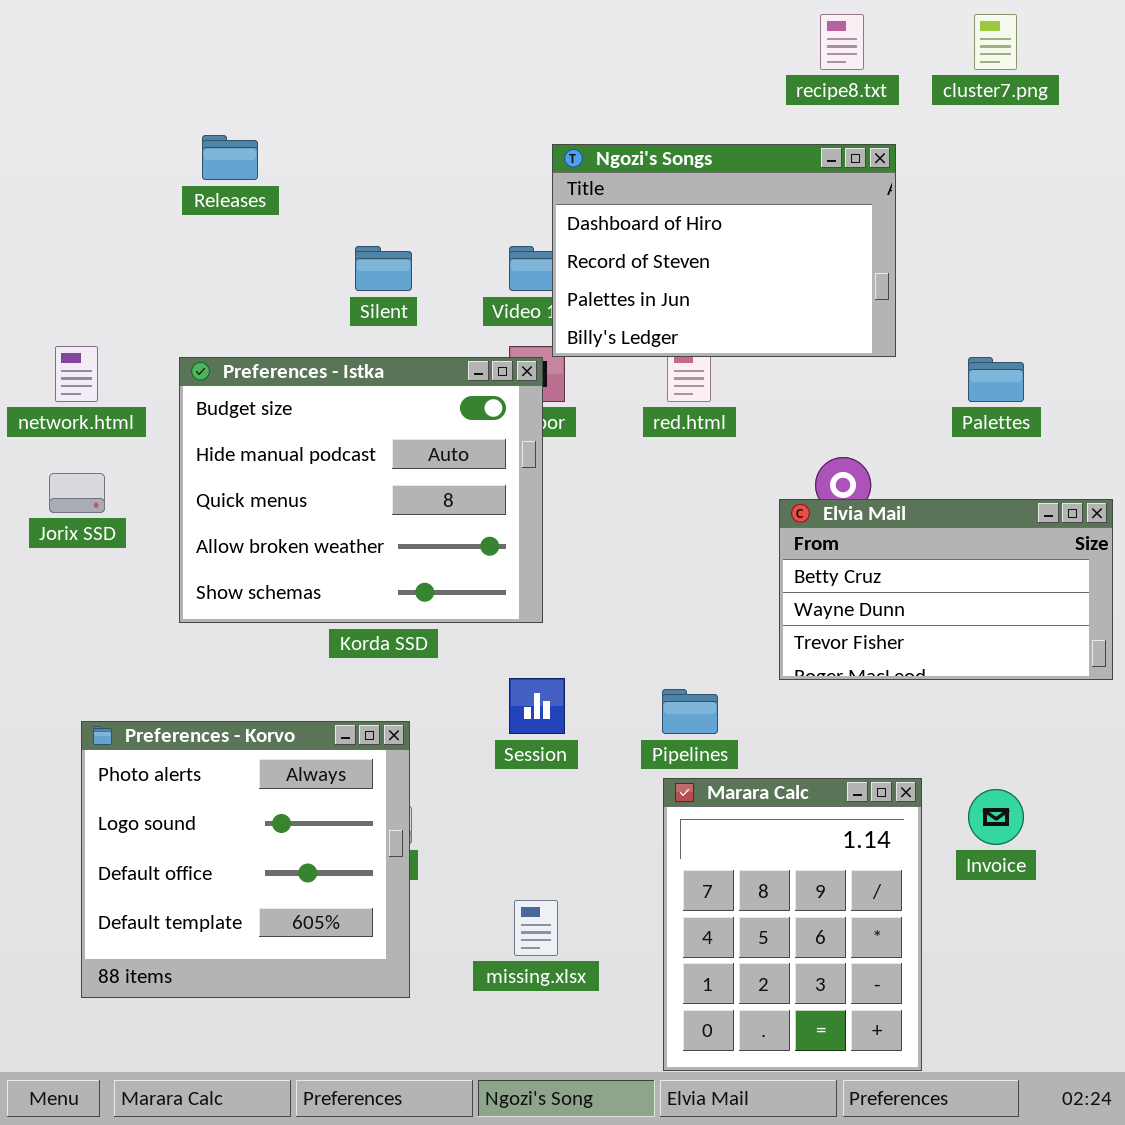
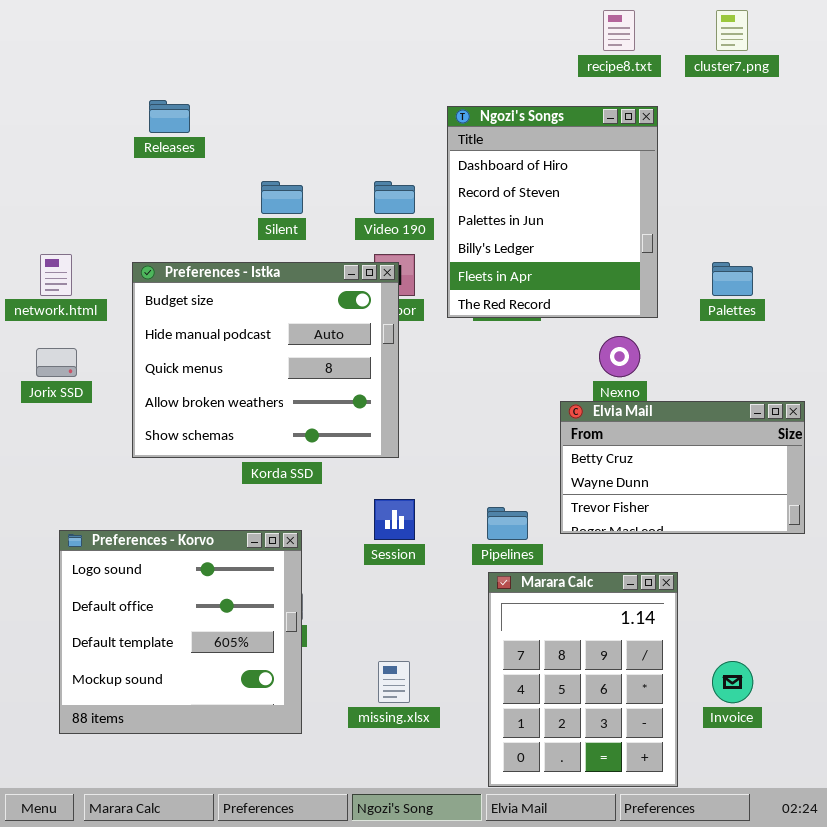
Ngozi's Songs: [552,144,896,357] -> [447,106,658,318], resized
Elvia Mail: [779,499,1113,680] -> [560,401,805,534], moved
Preferences - Korvo: [81,721,410,998] -> [59,530,302,734], scrolled down 1 row
Invoice: [968,789,1024,845] -> [712,661,753,703], moved

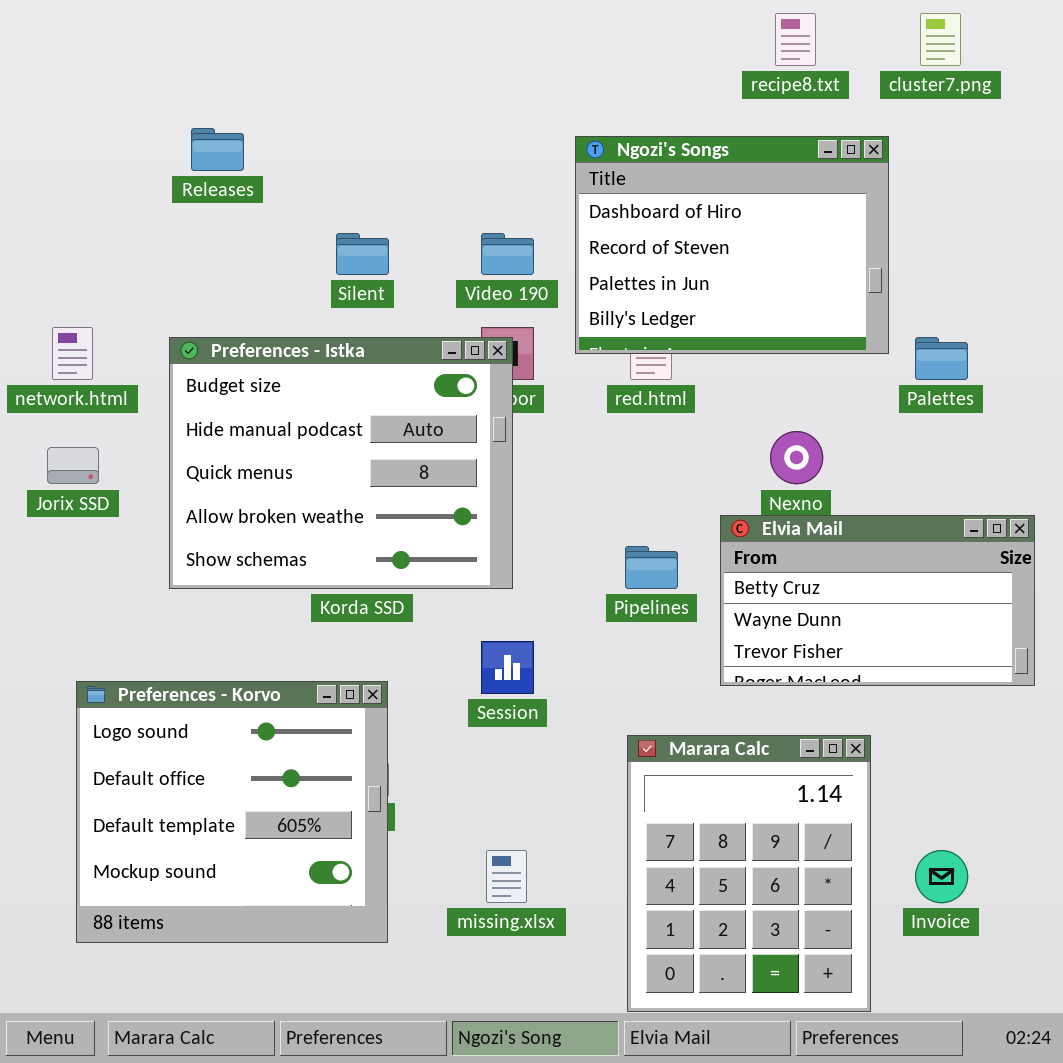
Ngozi's Songs: [447,106,658,318] -> [575,136,889,354], resized
Pipelines: [487,507,528,540] -> [625,546,678,589], moved

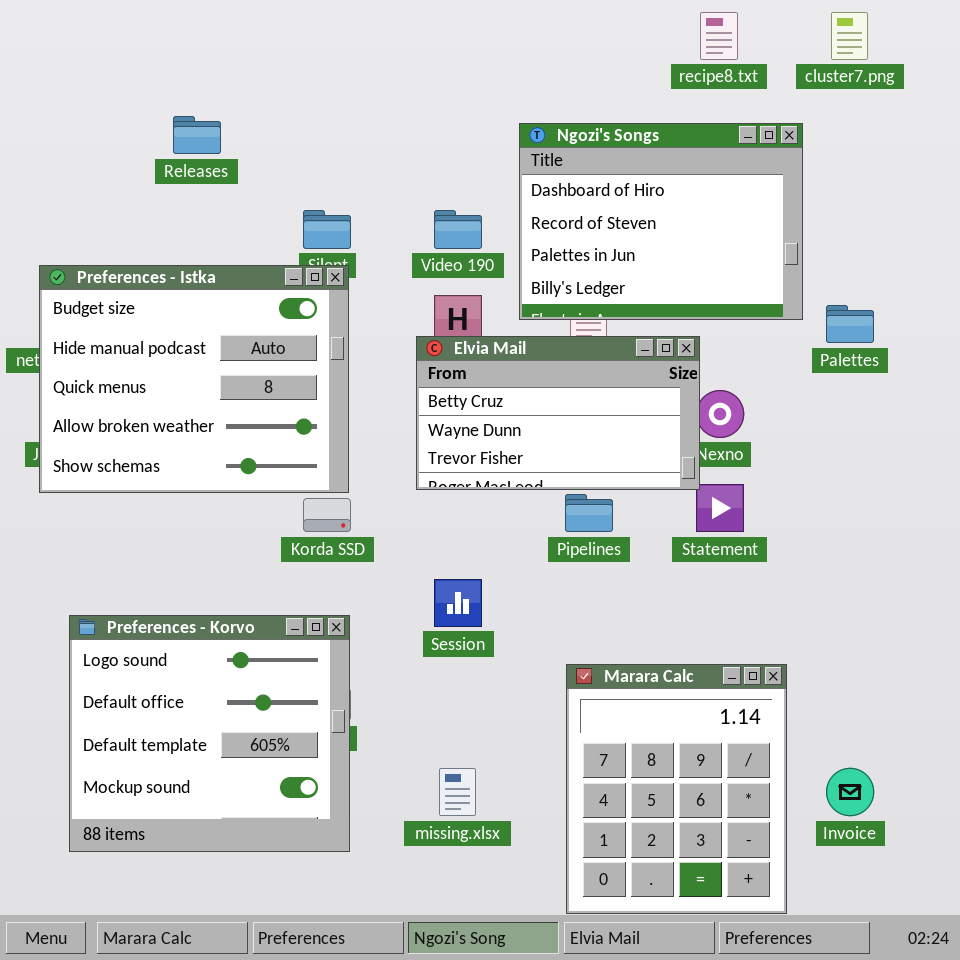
Preferences - Istka: [169,337,513,589] -> [39,265,349,493], moved
Elvia Mail: [720,515,1035,686] -> [416,336,700,490], moved

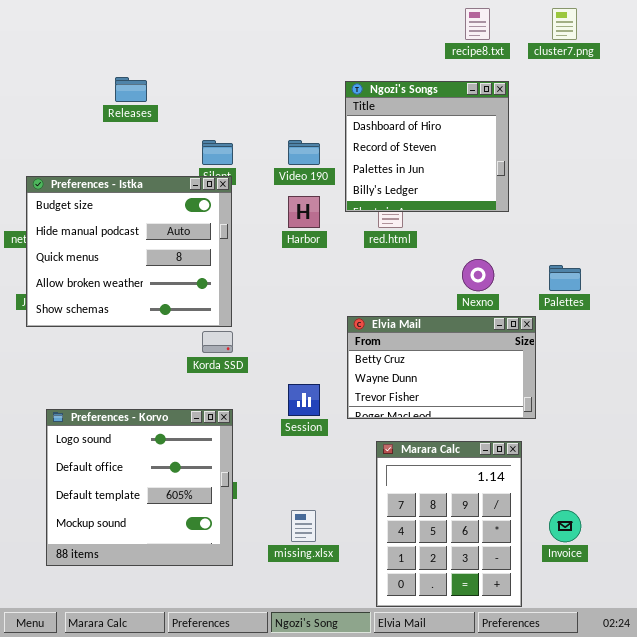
Ngozi's Songs: [519,123,803,320] -> [345,81,509,212], resized
Palettes: [826,305,874,343] -> [549,265,581,291], moved
Elvia Mail: [416,336,700,490] -> [347,316,536,419], moved

